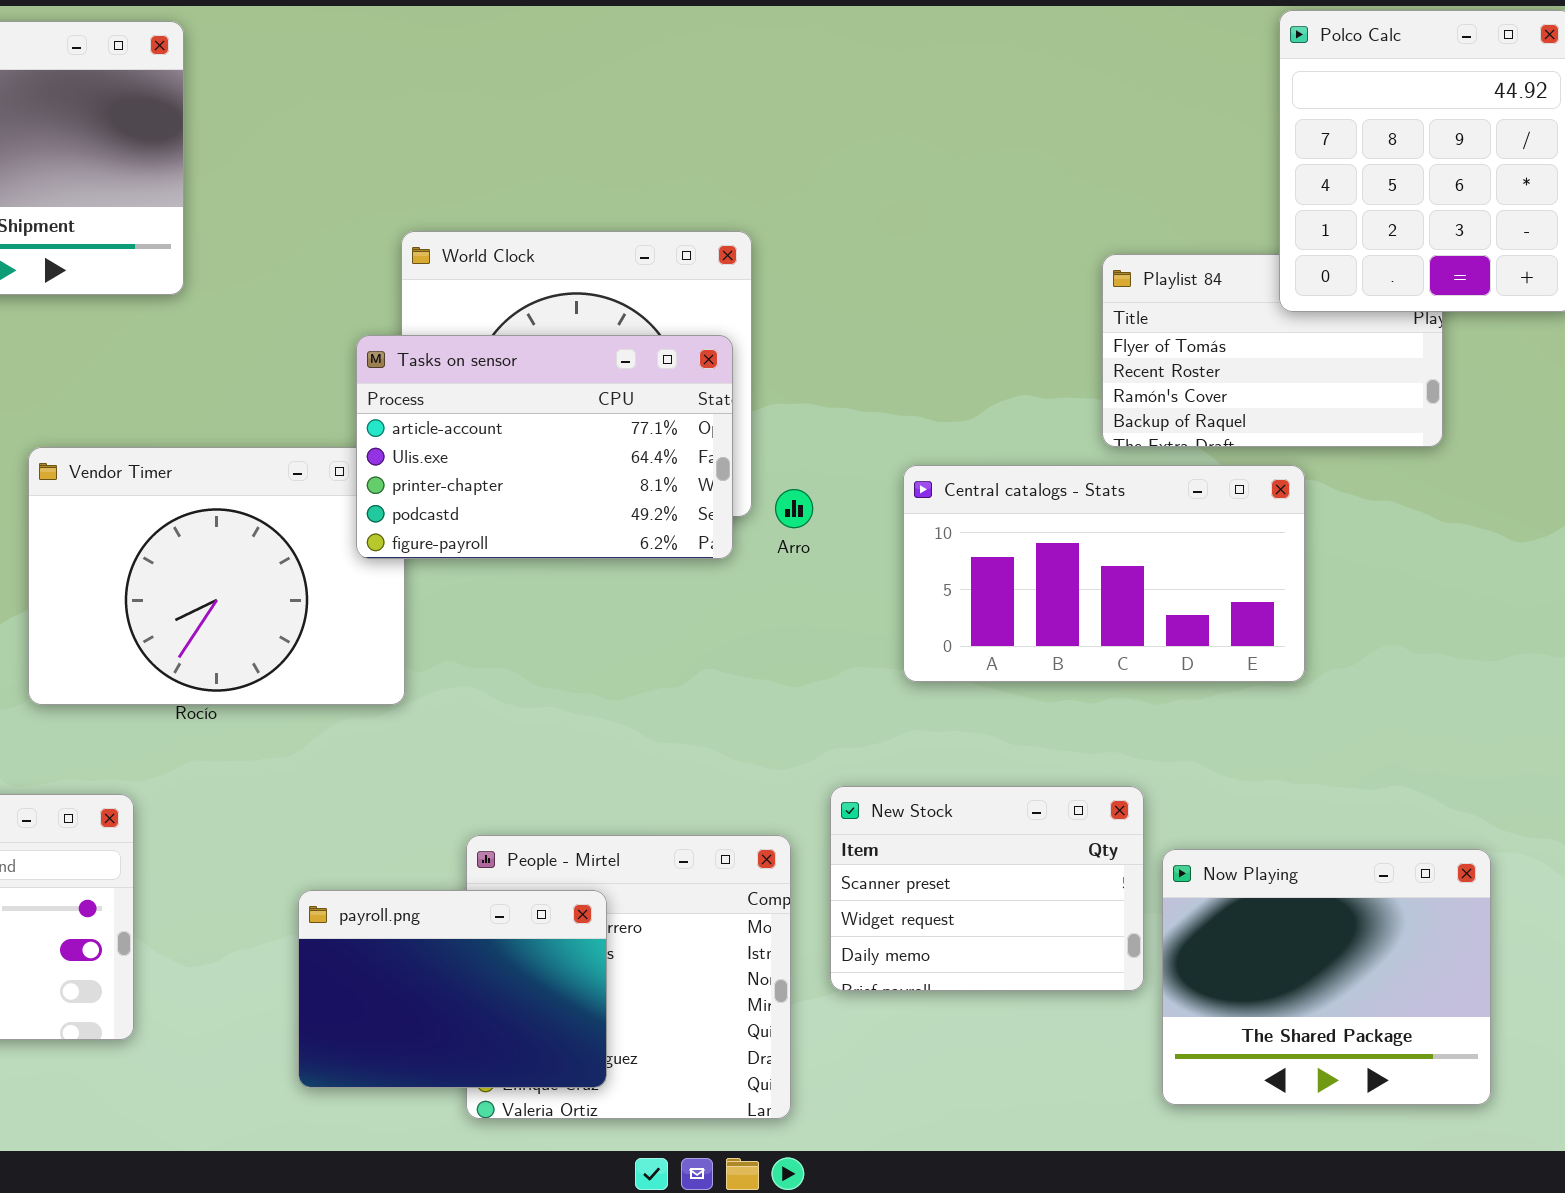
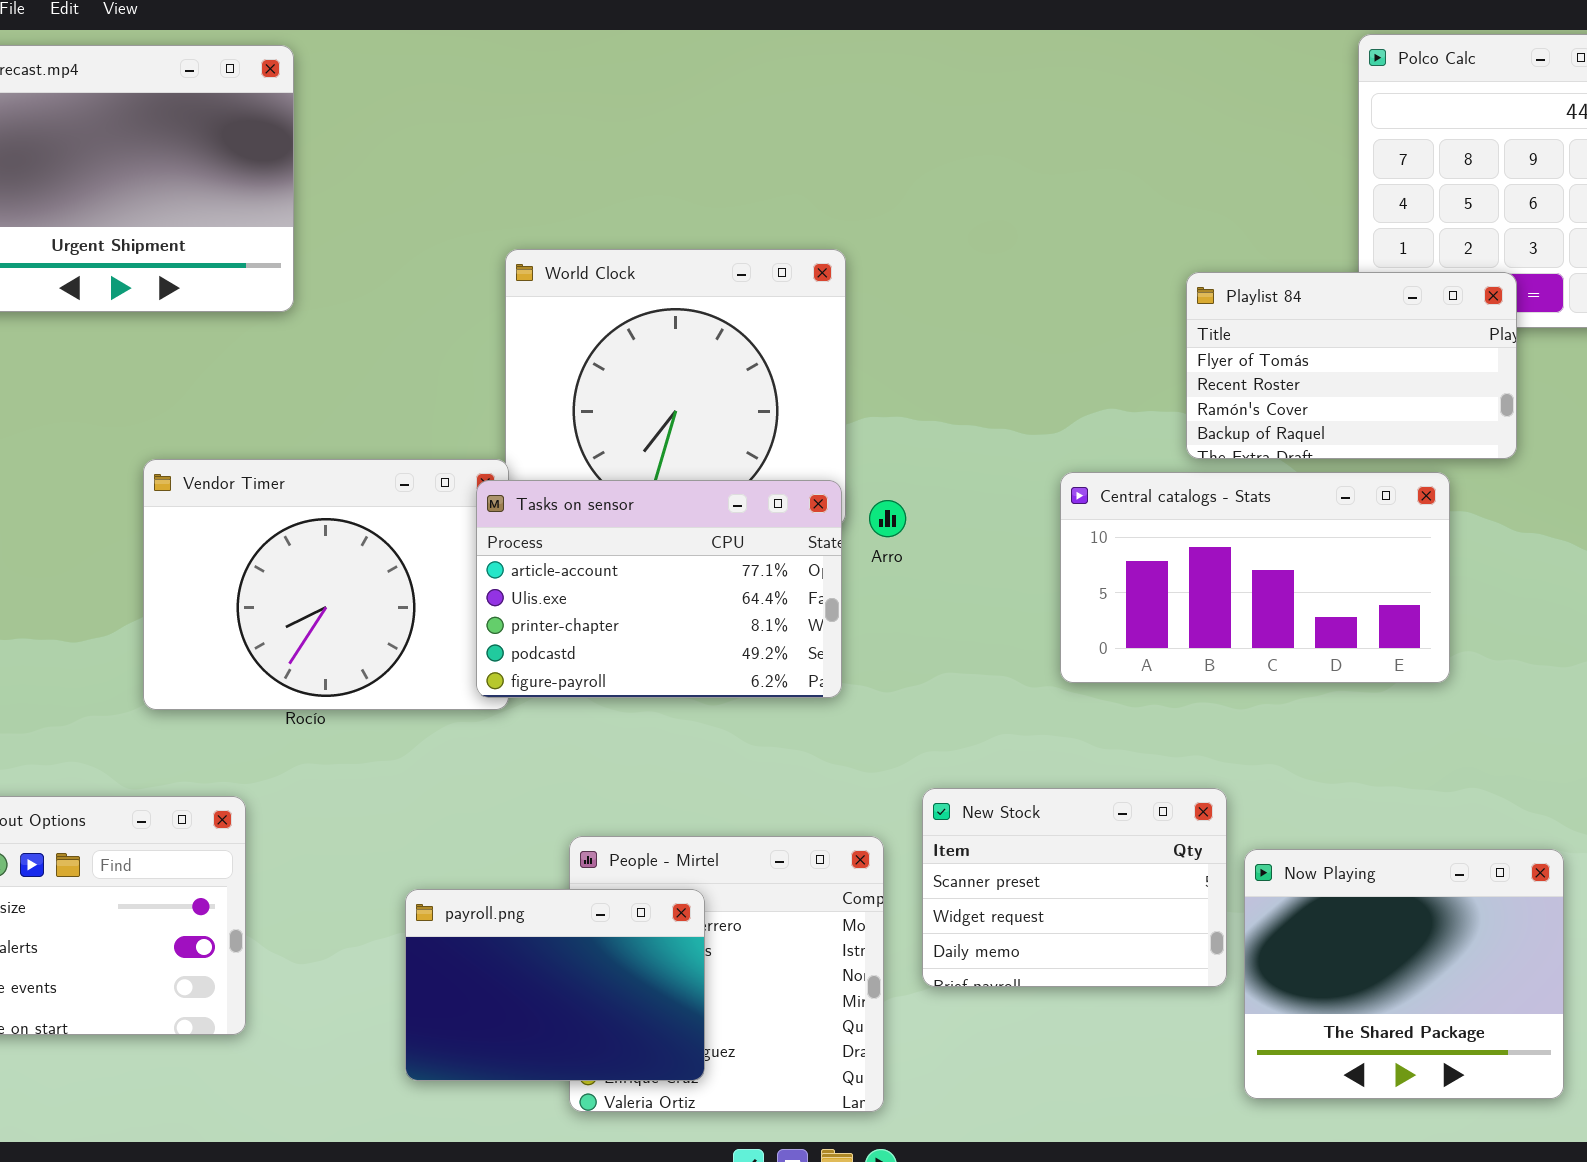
Playlist 84: [1102,254,1443,447] -> [1186,272,1517,459], raised
Tasks on sensor: [356,335,733,559] -> [476,480,842,698], moved
Central catalogs - Stats: [903,465,1305,682] -> [1060,472,1450,683], moved

